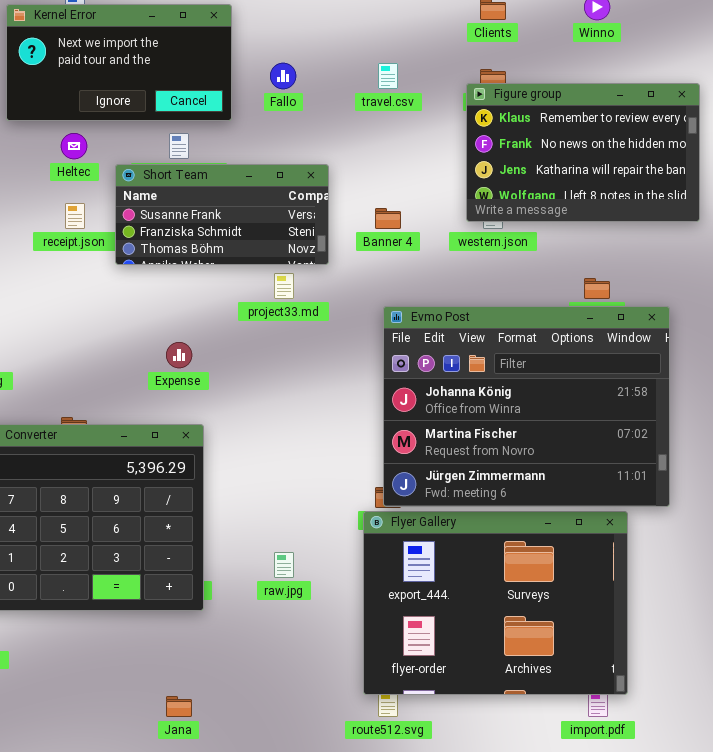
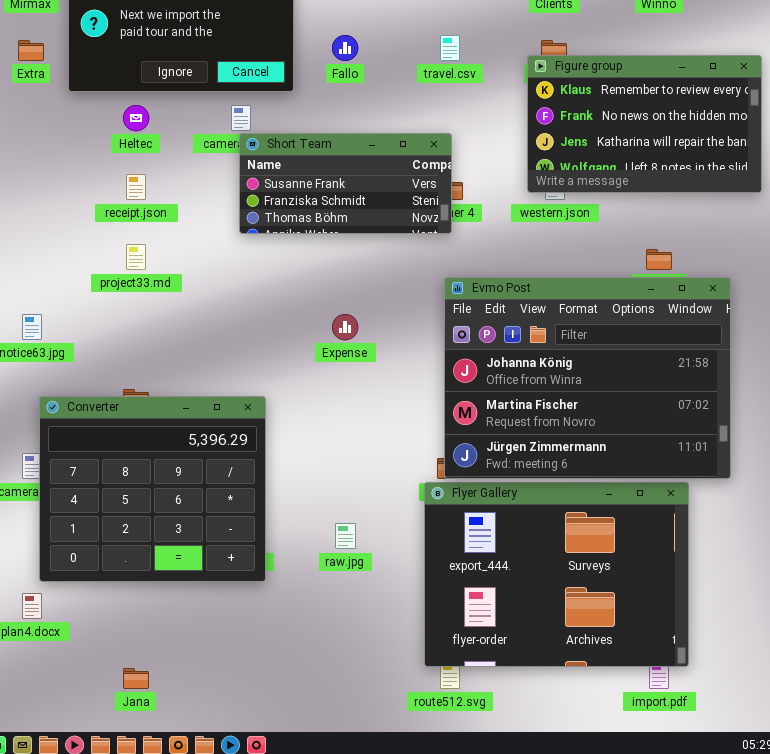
Short Team: [115,164,329,265] -> [239,133,452,234], moved
project33.md: [274,273,294,299] -> [126,244,146,270], moved
Expense: [166,342,192,368] -> [332,314,358,340], moved
Jana: [166,696,192,717] -> [123,668,149,689], moved

